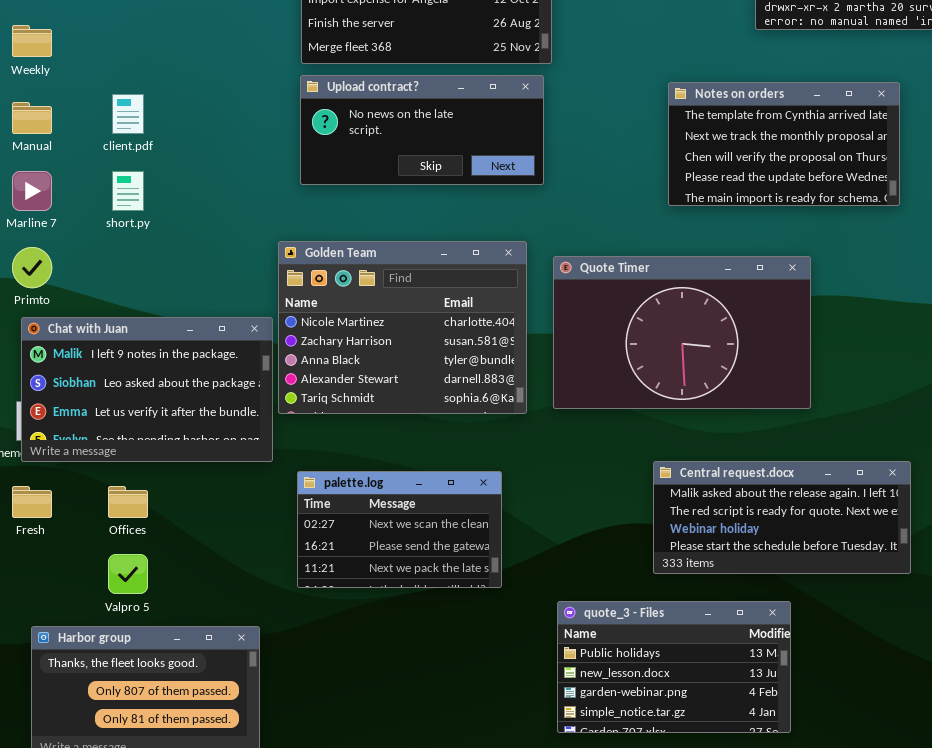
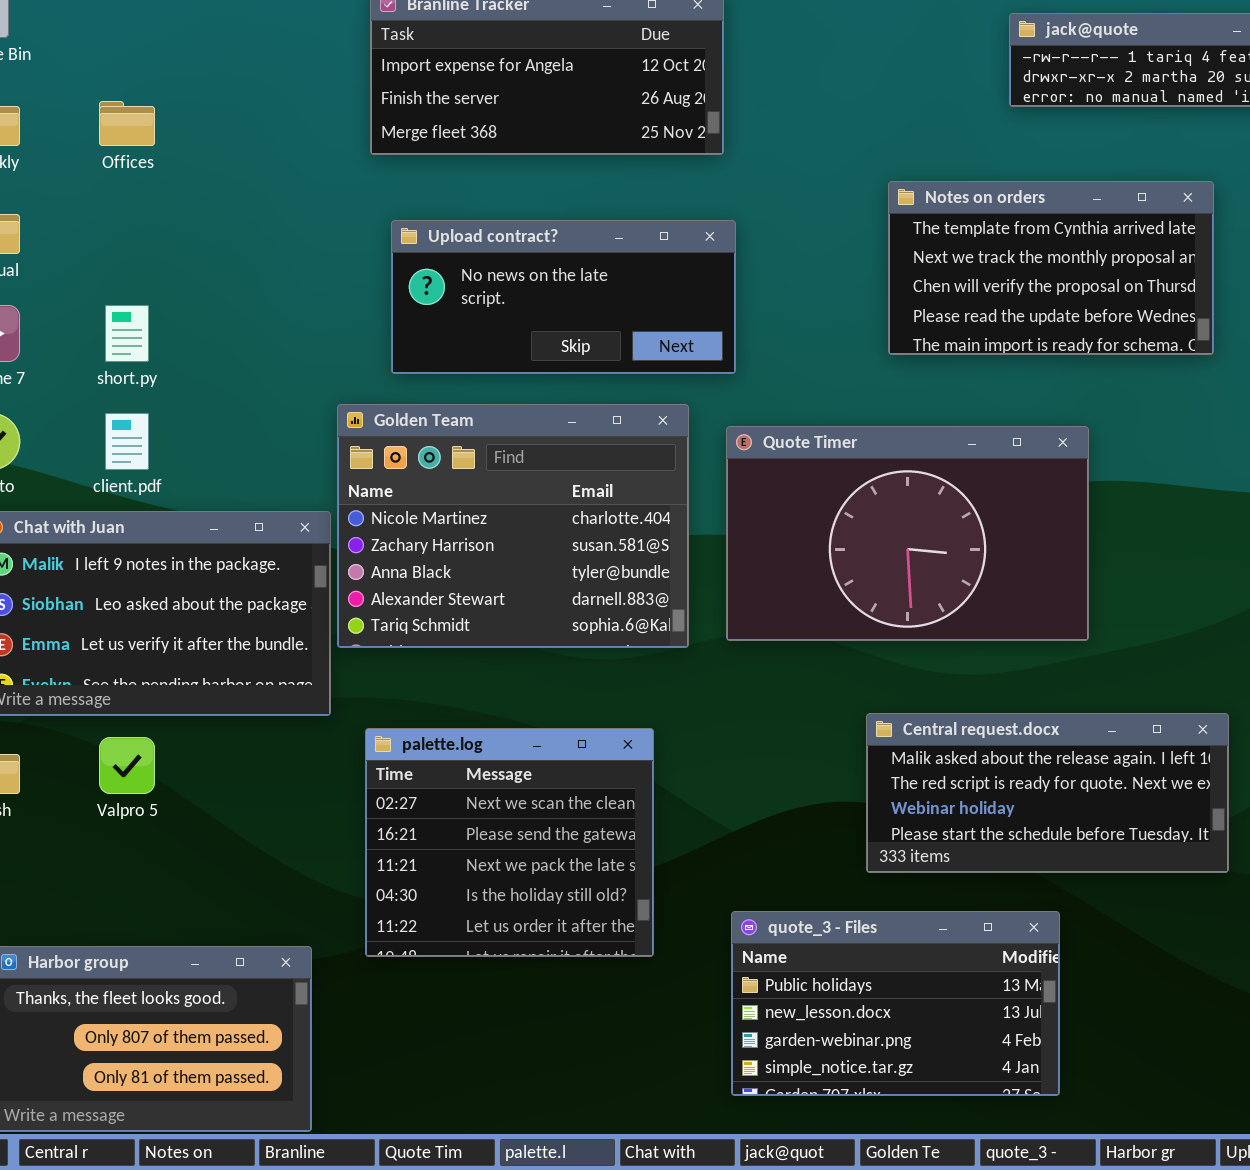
Upload contract?: [300,75,544,185] -> [391,220,736,374], moved
client.pdf: [112,94,144,134] -> [105,413,149,470], moved
palette.log: [297,471,502,588] -> [365,728,654,957], resized
Offices: [108,486,148,518] -> [99,101,155,146], moved
Valpro 5: [108,554,148,594] -> [99,737,155,794], moved

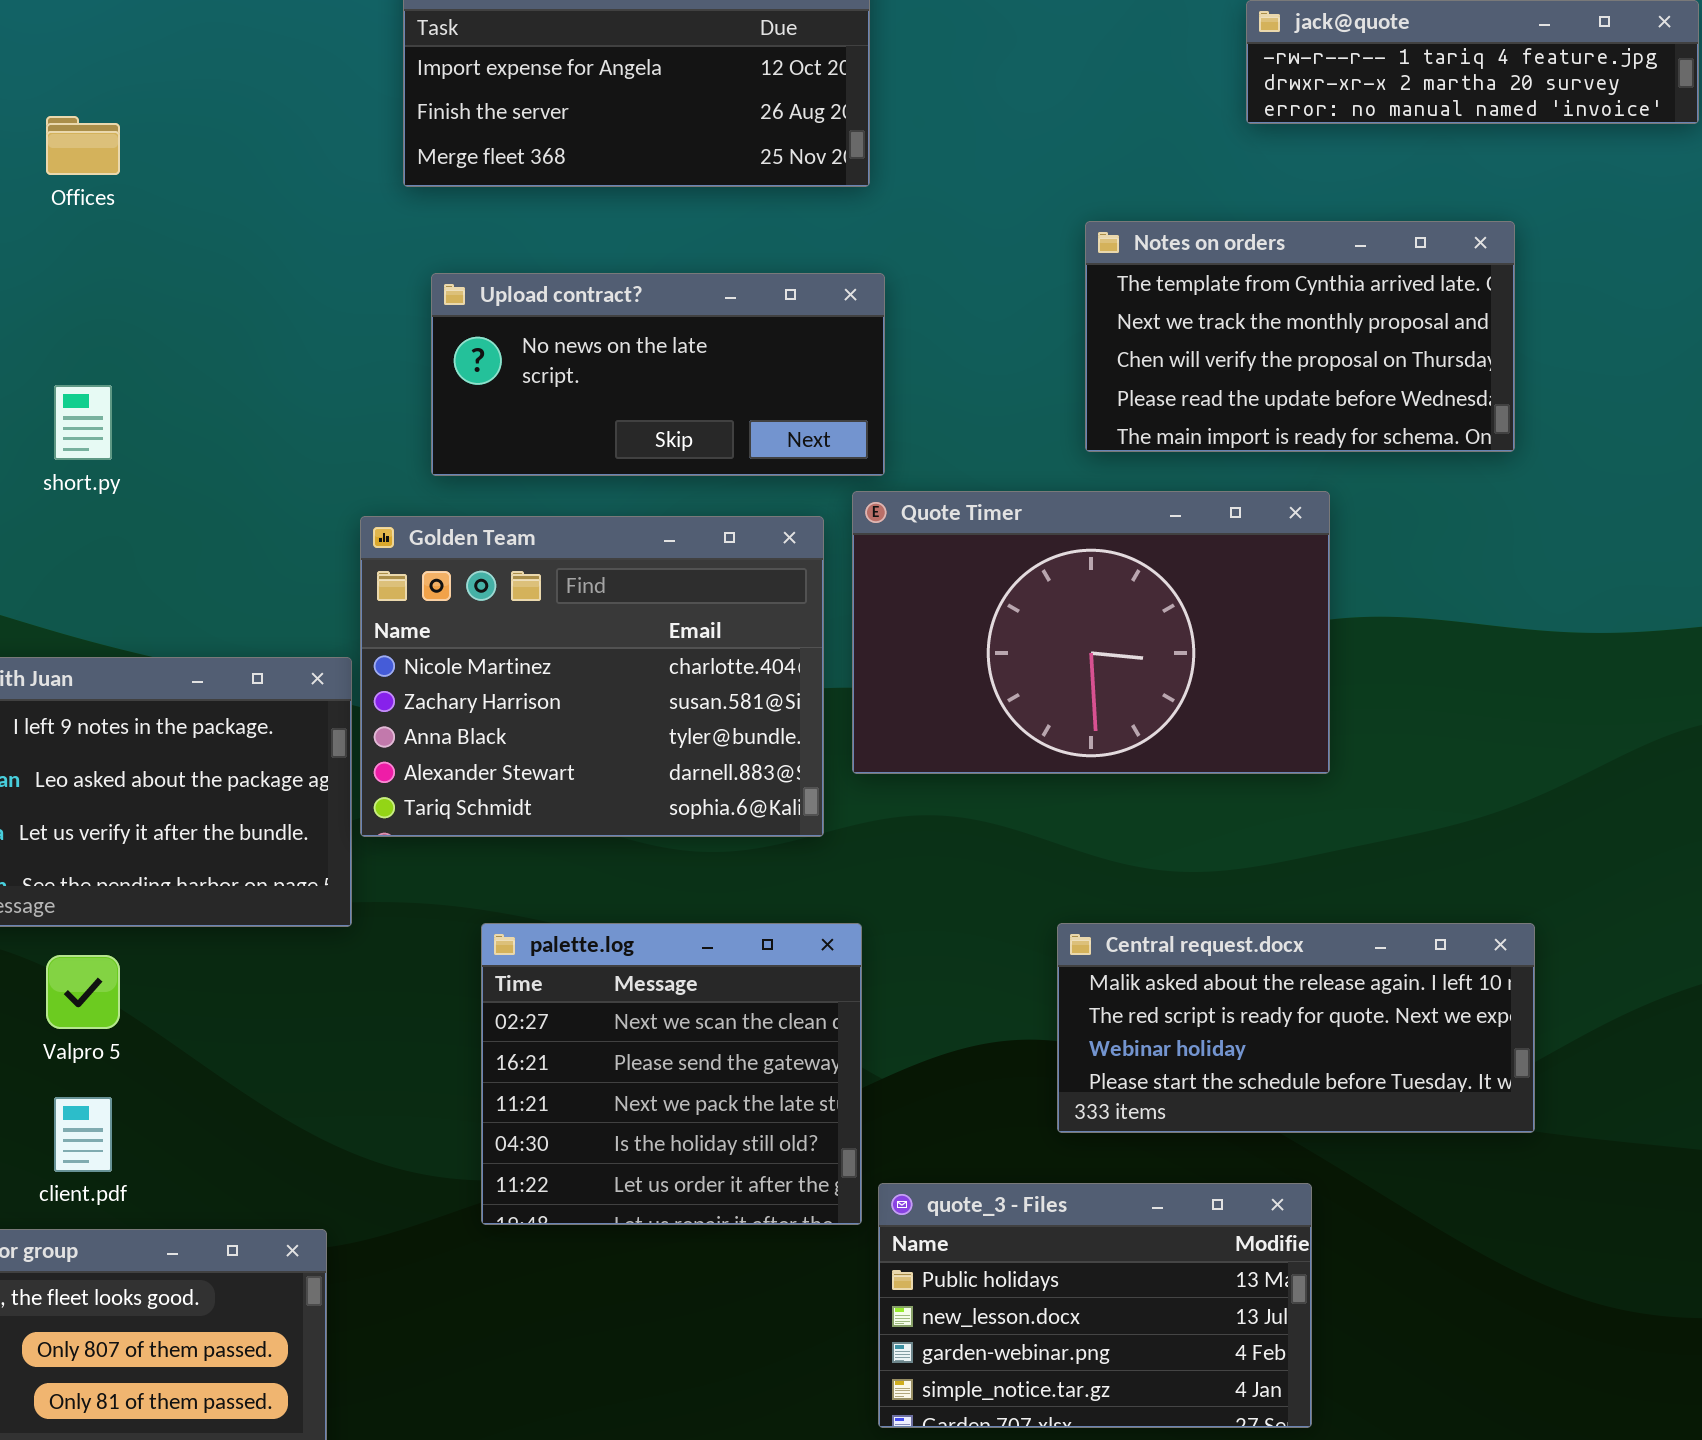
client.pdf: [105,413,149,470] -> [54,1097,112,1172], moved
Quote Timer: [726,426,1089,641] -> [852,491,1330,774], moved
palette.log: [365,728,654,957] -> [481,923,862,1225], moved

